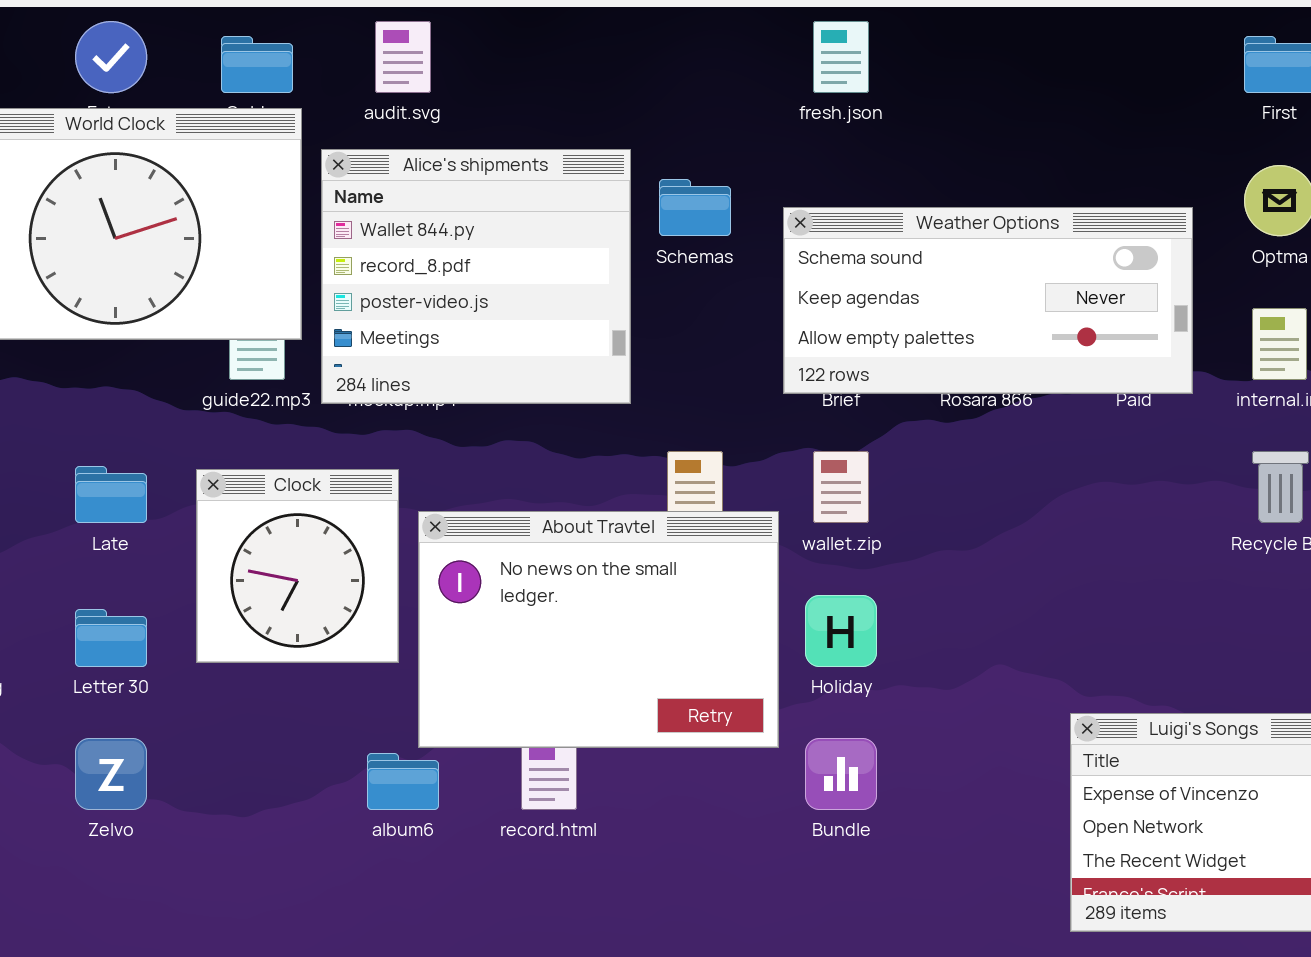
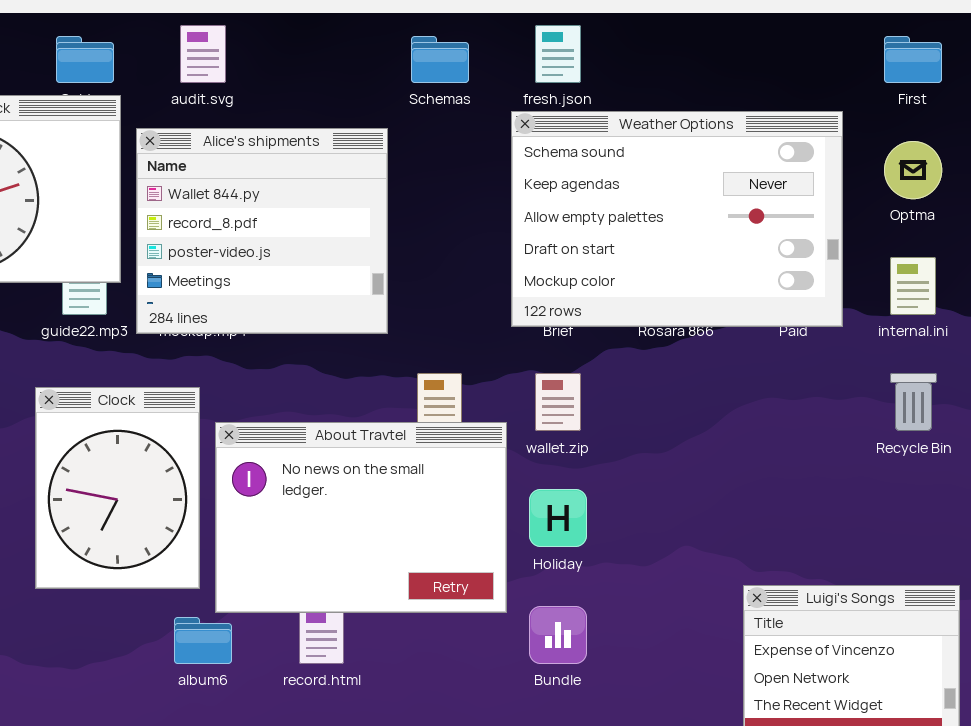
Schemas: [659,179,731,236] -> [411,36,469,83], moved
Weather Options: [783,207,1193,394] -> [511,111,843,327], resized
Clock: [196,469,399,663] -> [35,387,200,589], resized

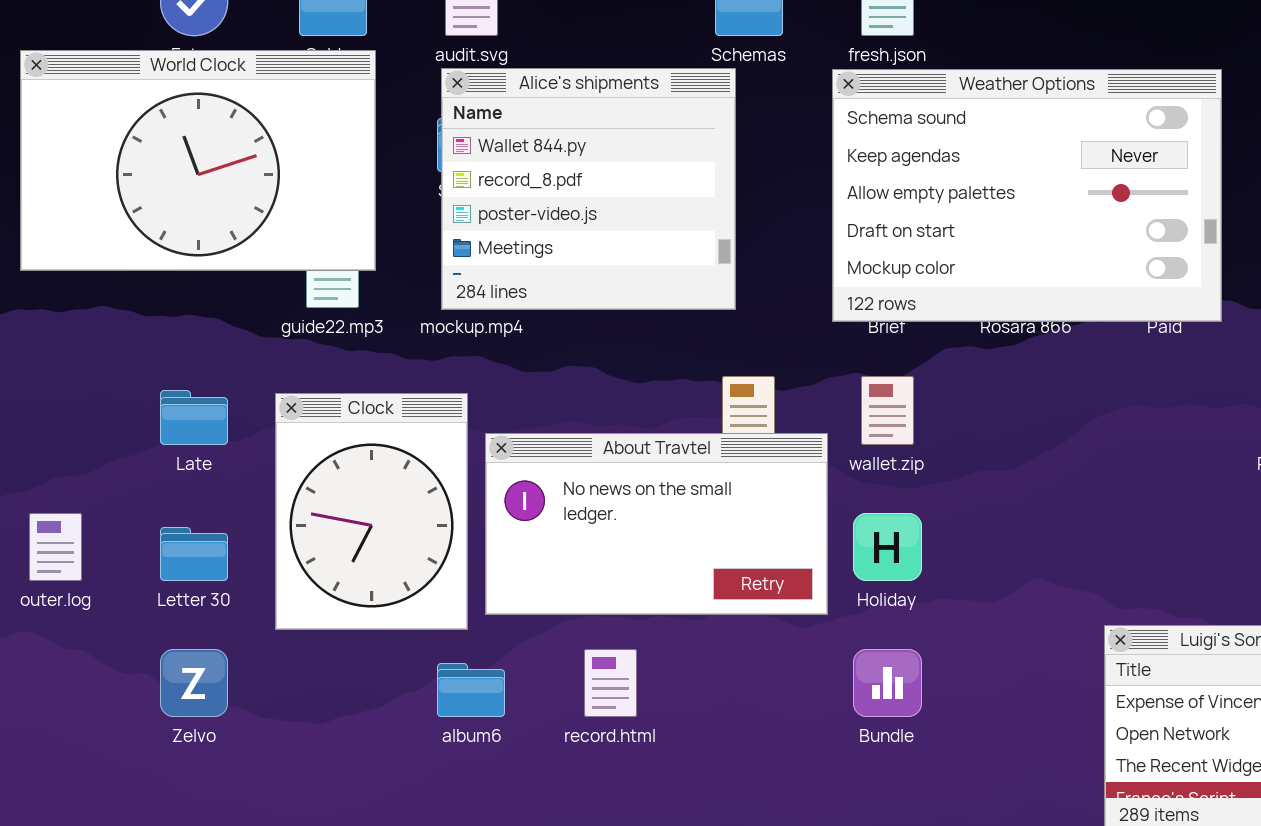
Alice's shipments: [136,128,388,334] -> [441,68,736,310], moved
About Travtel: [215,422,507,613] -> [485,433,828,615], resized

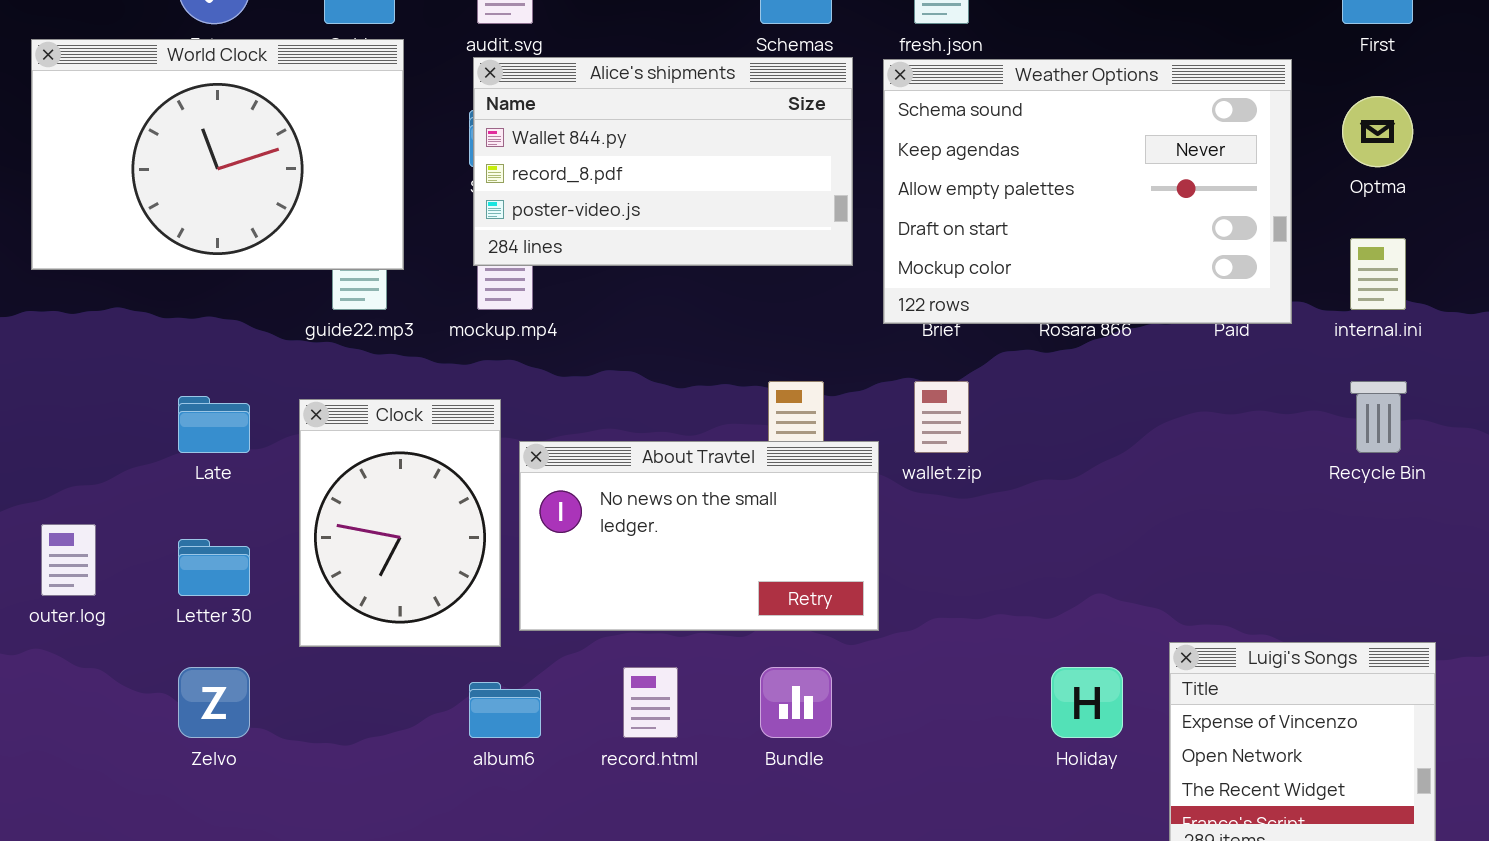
Alice's shipments: [441,68,736,310] -> [473,57,853,266], resized
Holiday: [853,513,922,581] -> [1051,667,1123,738], moved
Bundle: [853,649,922,717] -> [760,667,832,738], moved

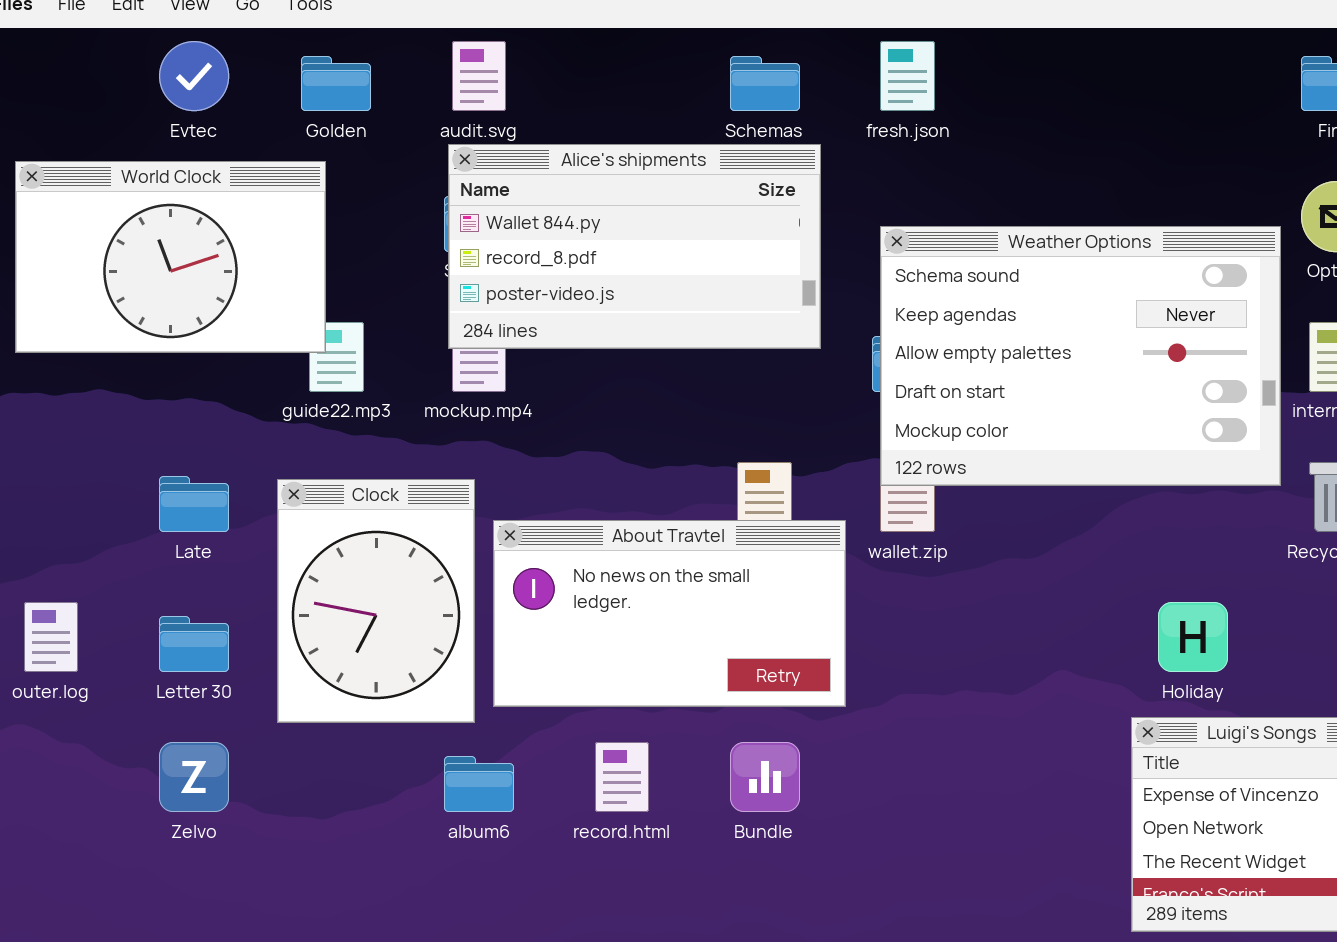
World Clock: [31,39,404,270] -> [15,161,326,353], resized
Weather Options: [883,59,1292,324] -> [880,226,1281,486], moved
Holiday: [1051,667,1123,738] -> [1158,602,1228,672], moved

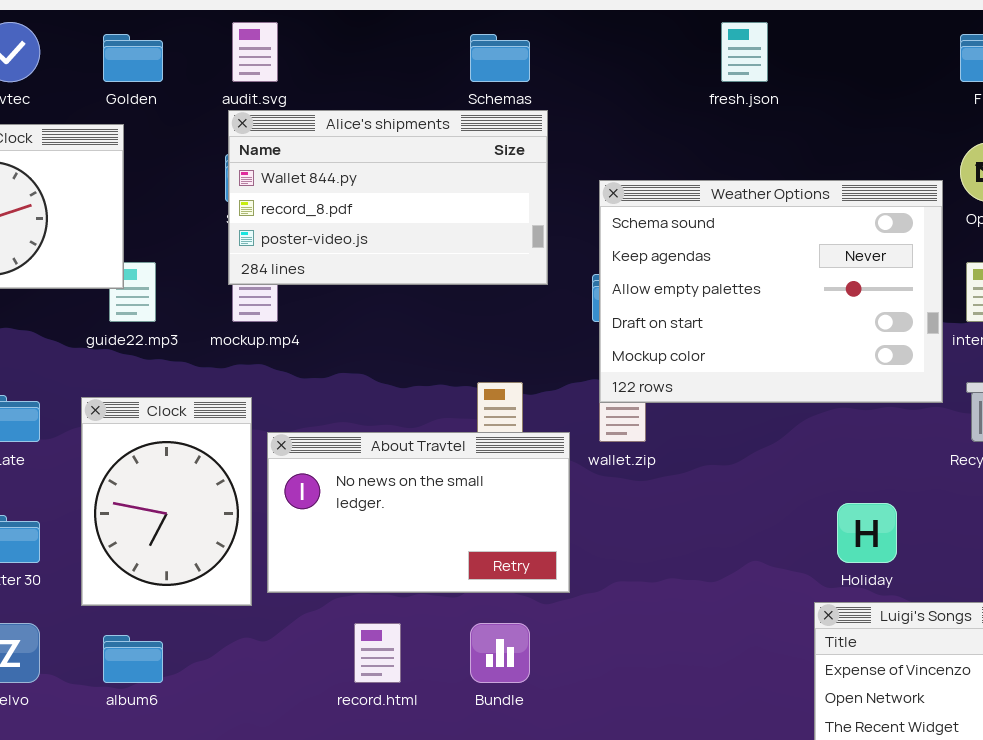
fresh.json: [880,41,935,111] -> [721,22,768,82], moved
album6: [444,756,514,812] -> [103,635,163,683], moved

